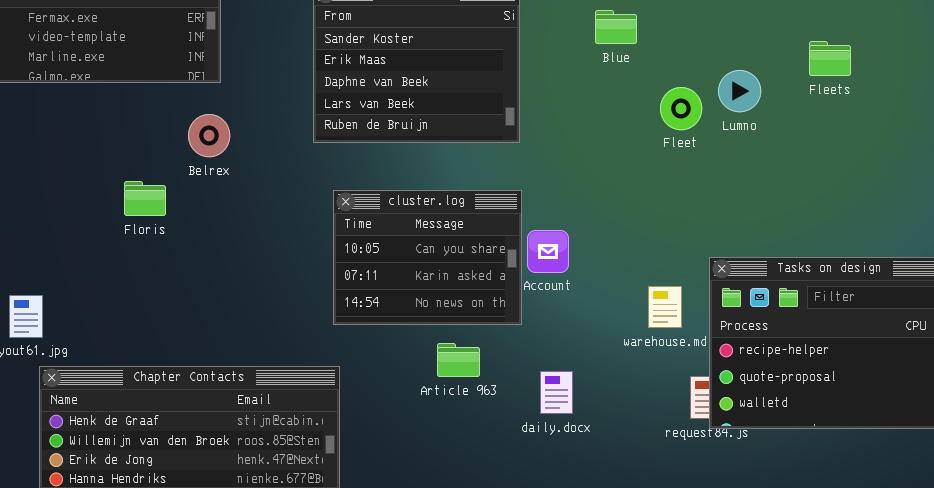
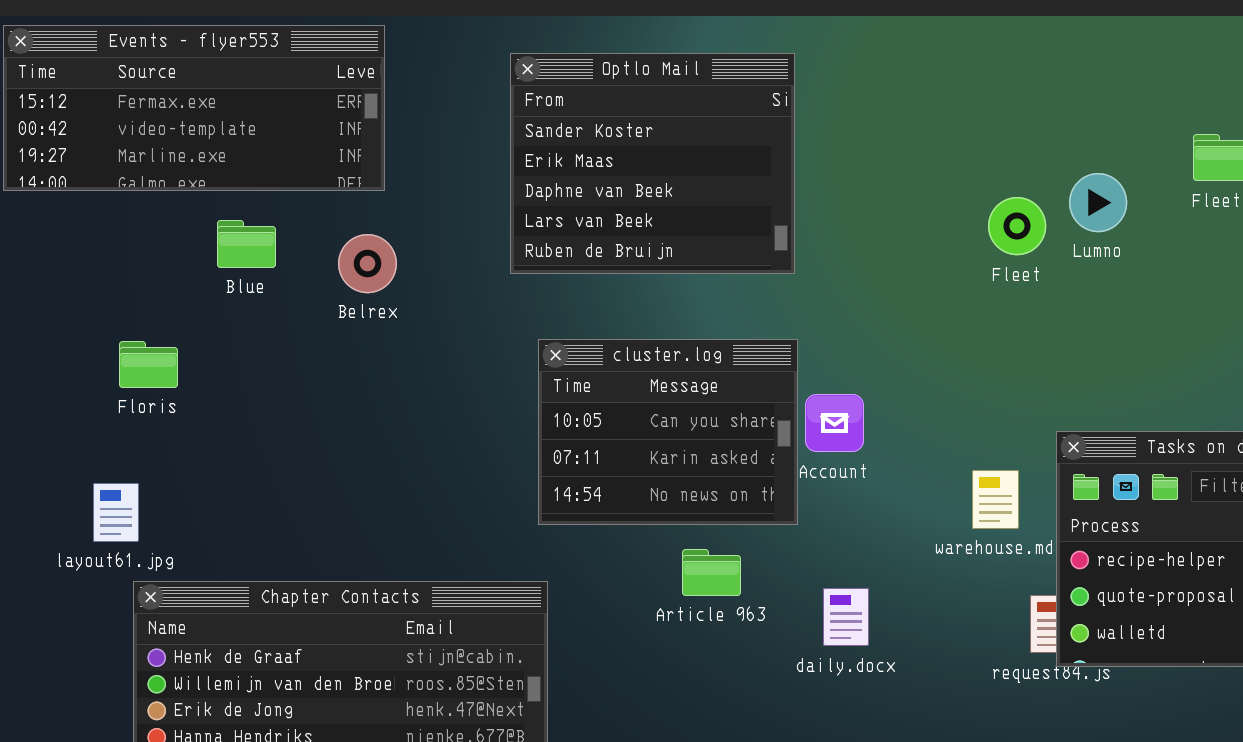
Blue: [595,10,637,44] -> [217,220,276,268], moved
Floris: [124,181,166,216] -> [119,341,178,388], moved

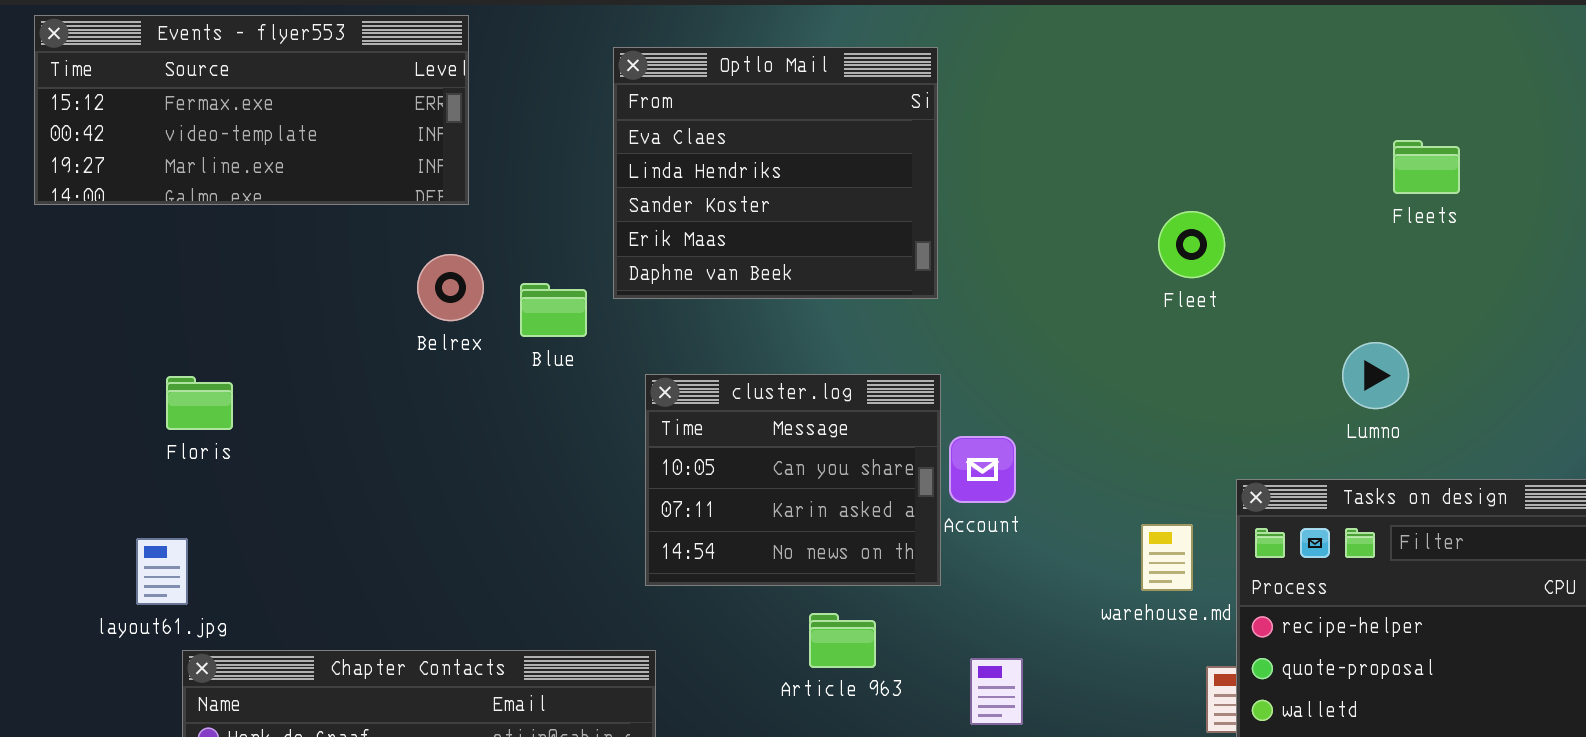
Optlo Mail: [510,53,795,274] -> [613,47,938,299], scrolled up 2 rows
Lumno: [1069,173,1127,232] -> [1342,342,1409,409], moved
Blue: [217,220,276,268] -> [520,283,587,337], moved

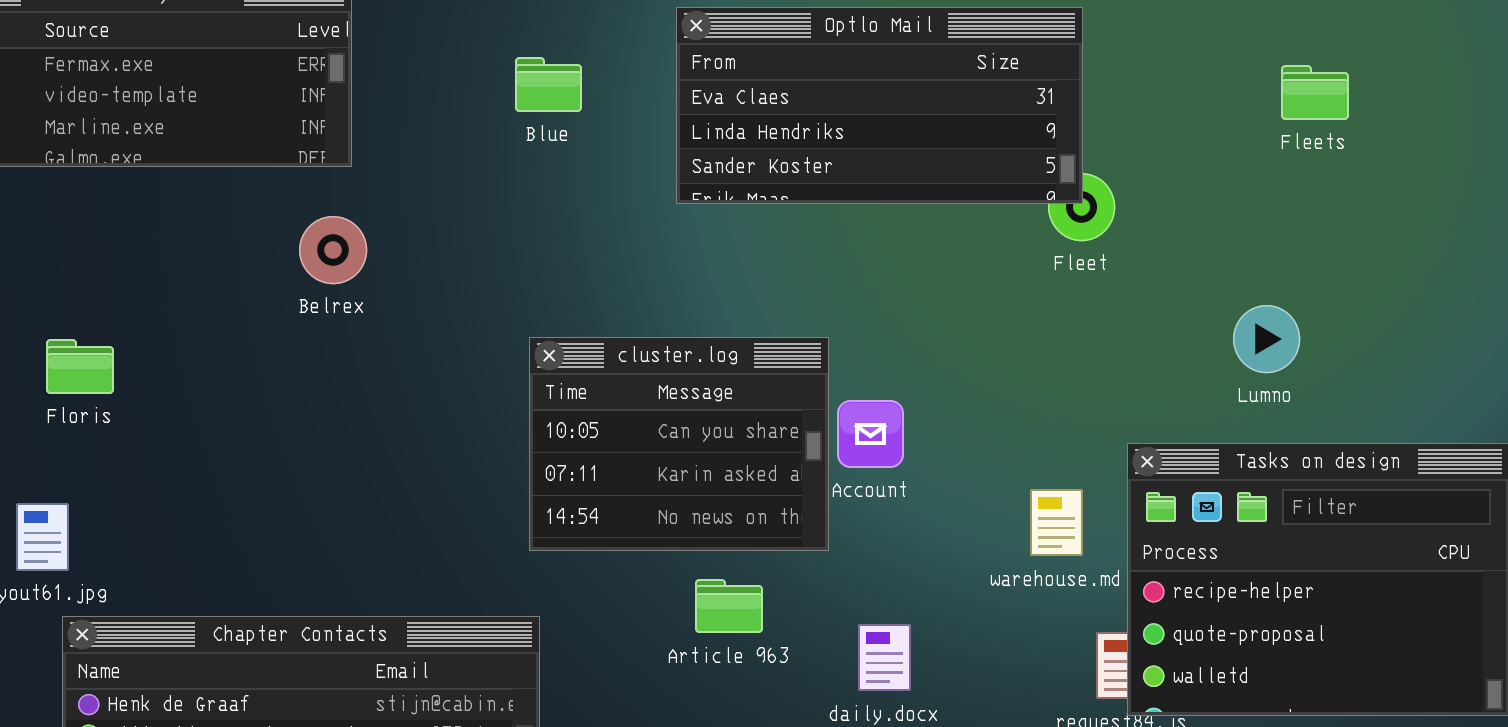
Optlo Mail: [613,47,938,299] -> [676,7,1083,204], moved, resized
Fleets: [1393,140,1460,194] -> [1281,65,1349,120], moved
Blue: [520,283,587,337] -> [515,57,582,112], moved

